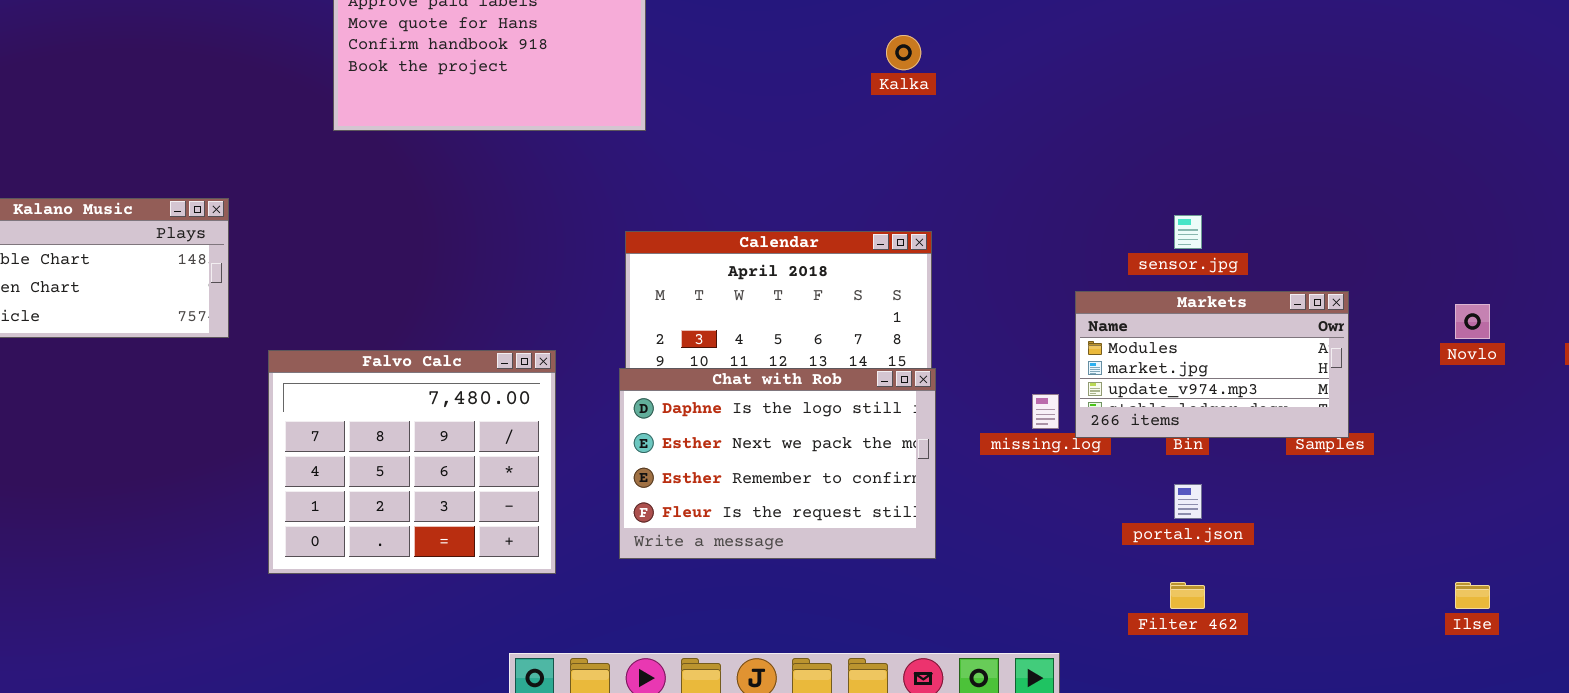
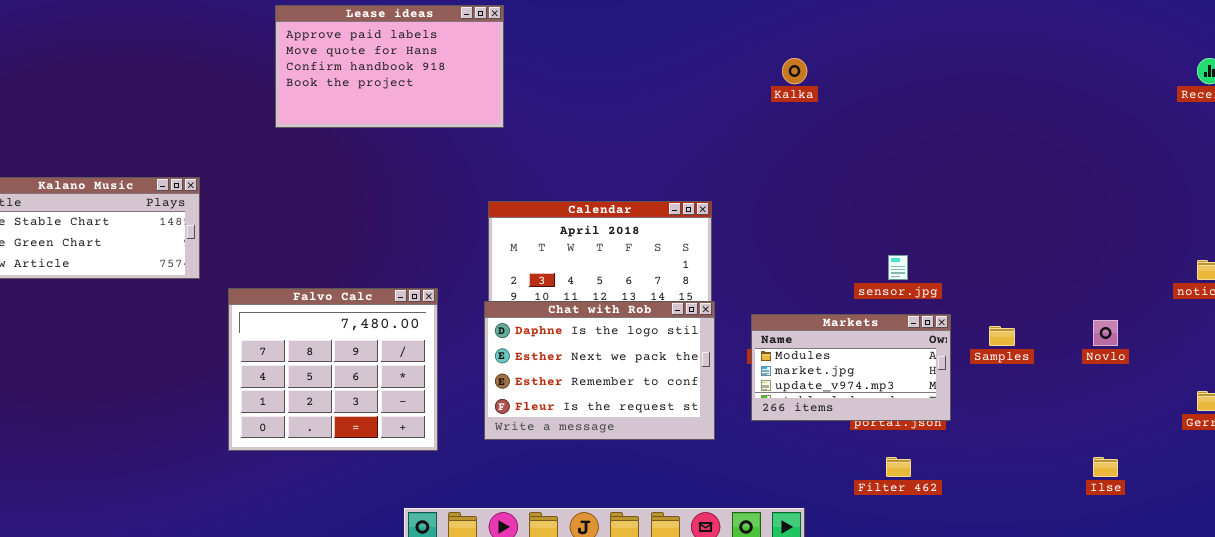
Kalka: [886,35,921,70] -> [782,58,807,84], moved
sensor.jpg: [1174,215,1202,249] -> [888,255,908,280], moved
Markets: [1075,291,1349,438] -> [751,314,951,421], moved
Novlo: [1455,304,1490,339] -> [1093,320,1118,346], moved

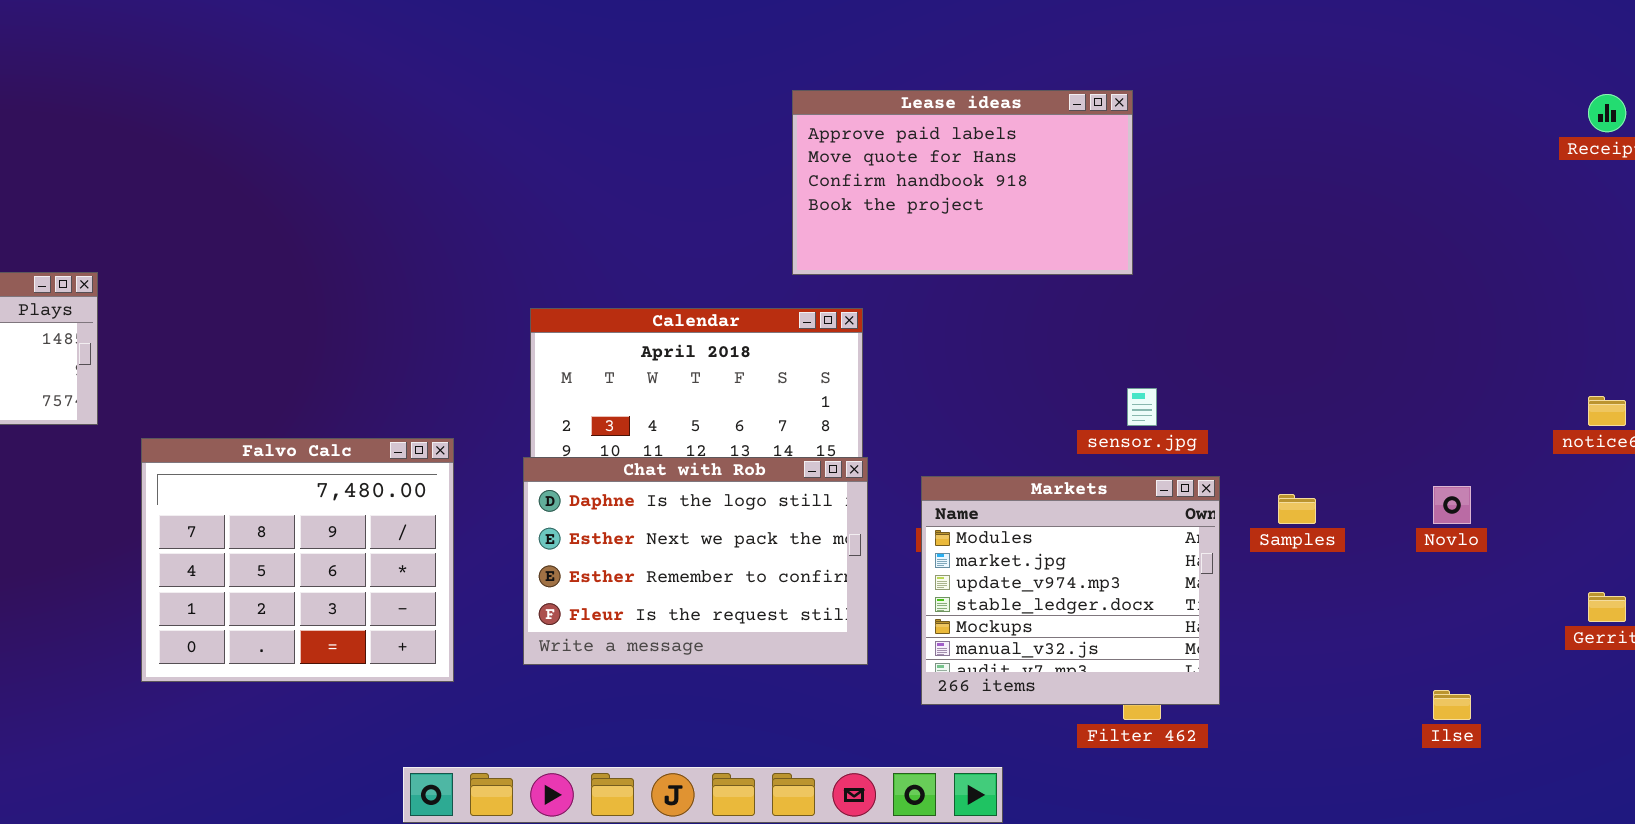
Lease ideas: [275,5,504,128] -> [792,90,1133,275], moved
Markets: [751,314,951,421] -> [921,476,1220,705], resized

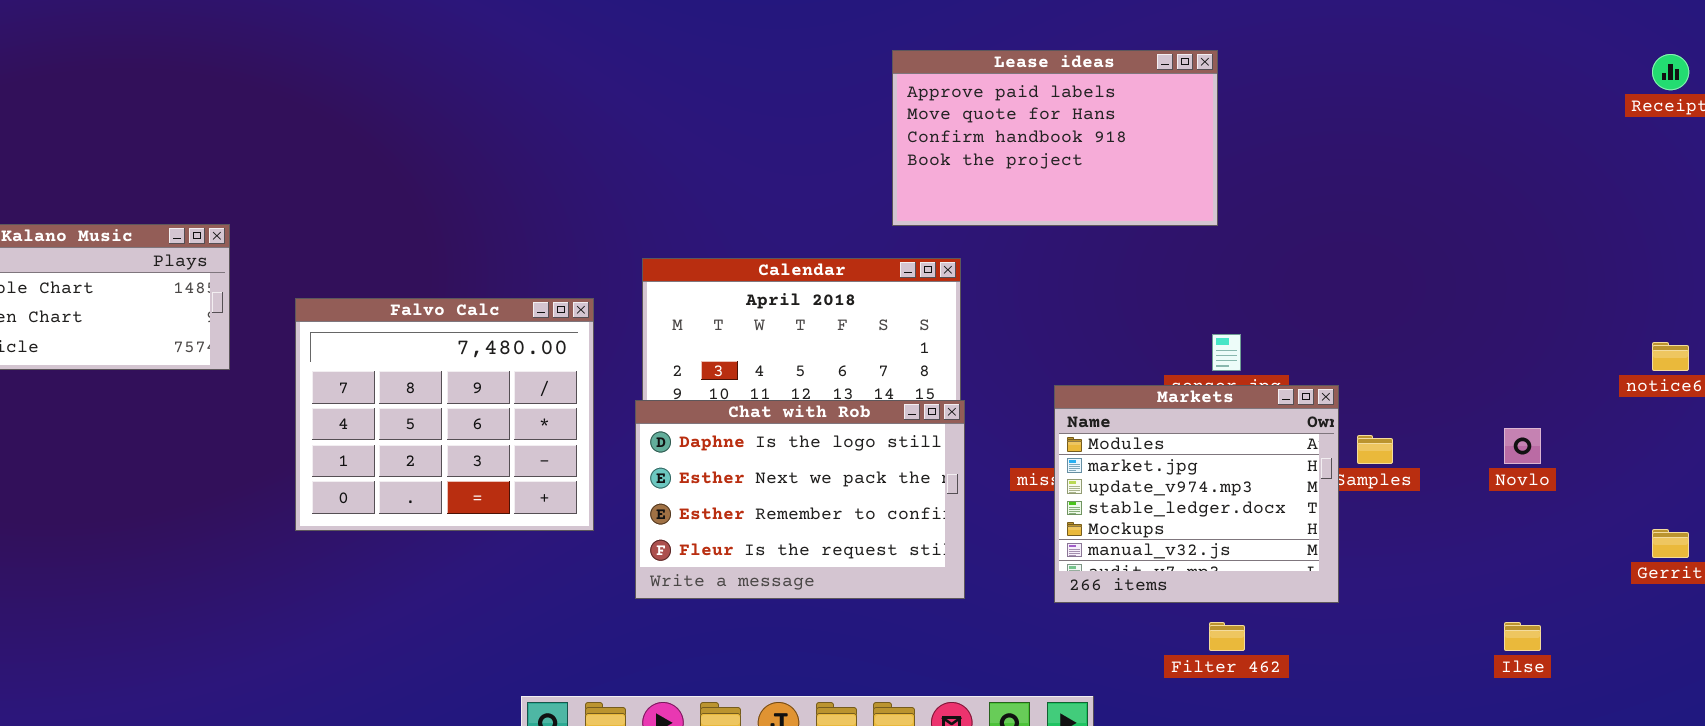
Falvo Calc: [141,438,454,682] -> [295,298,594,531], moved
Markets: [921,476,1220,705] -> [1054,385,1339,603], moved

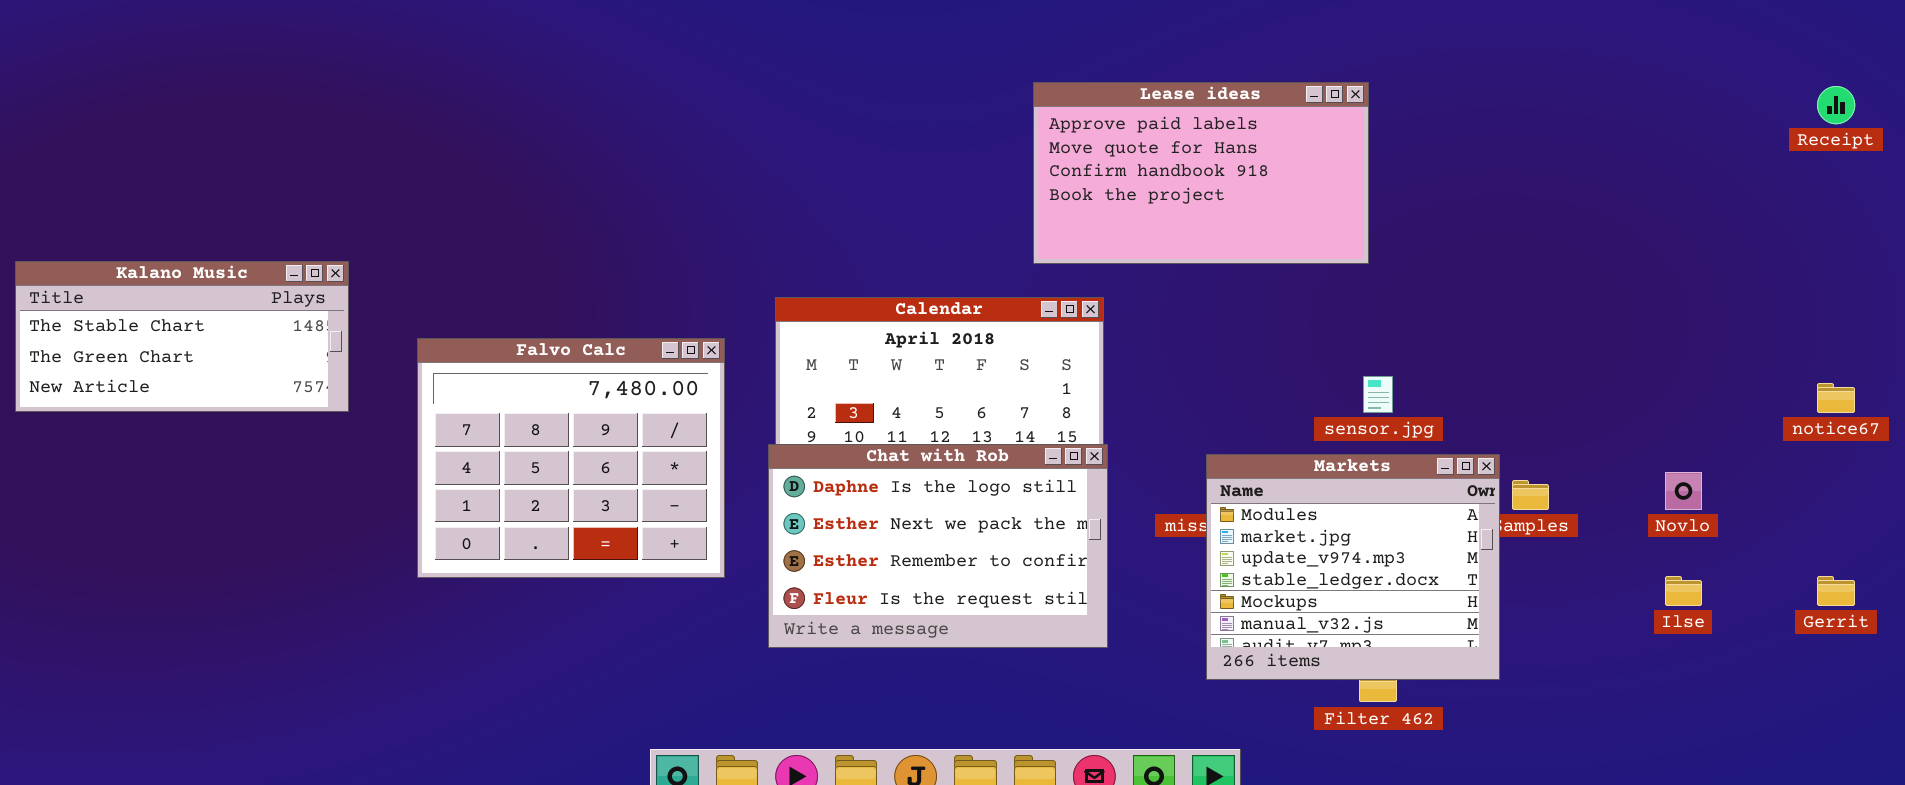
Markets: [1054,385,1339,603] -> [1206,454,1500,680], moved
Ilse: [1504,622,1541,651] -> [1665,576,1702,606], moved

